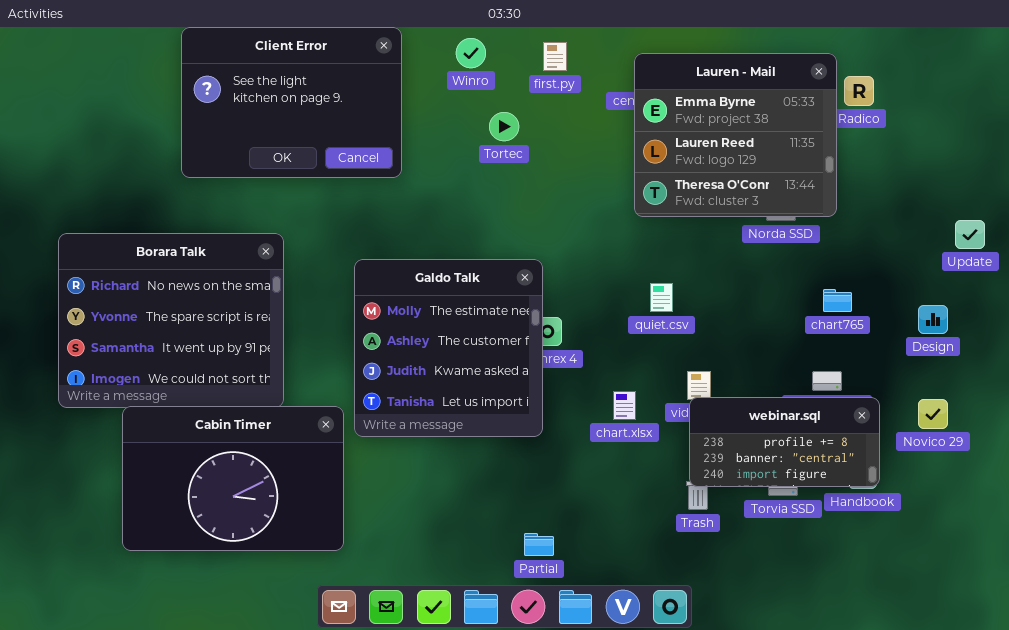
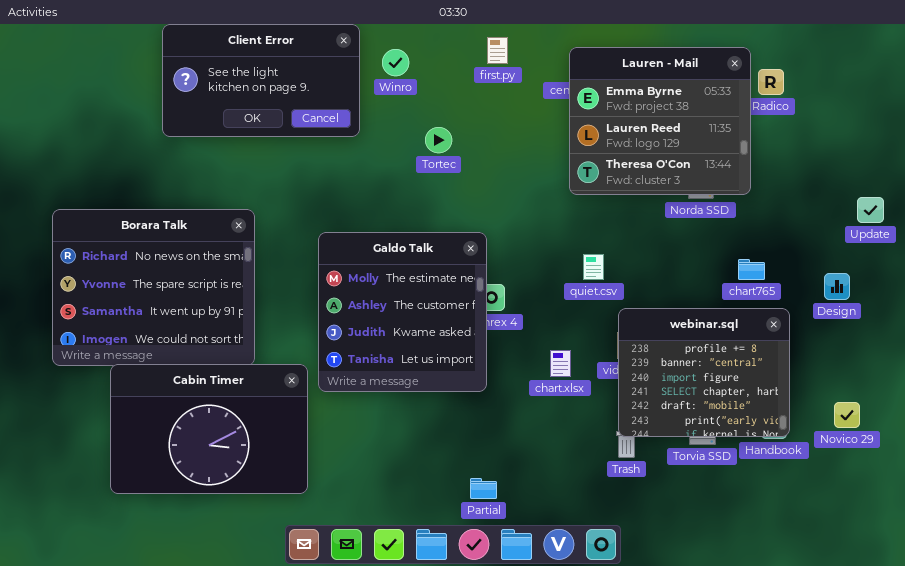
Client Error: [181,27,402,178] -> [162,24,360,137], resized
Winro: [456,38,486,68] -> [382,49,409,76], moved
Tortec: [489,112,519,141] -> [425,127,452,153], moved
webinar.sql: [689,397,880,487] -> [618,308,790,437], resized
Novico 29: [918,399,948,429] -> [834,402,860,428], moved

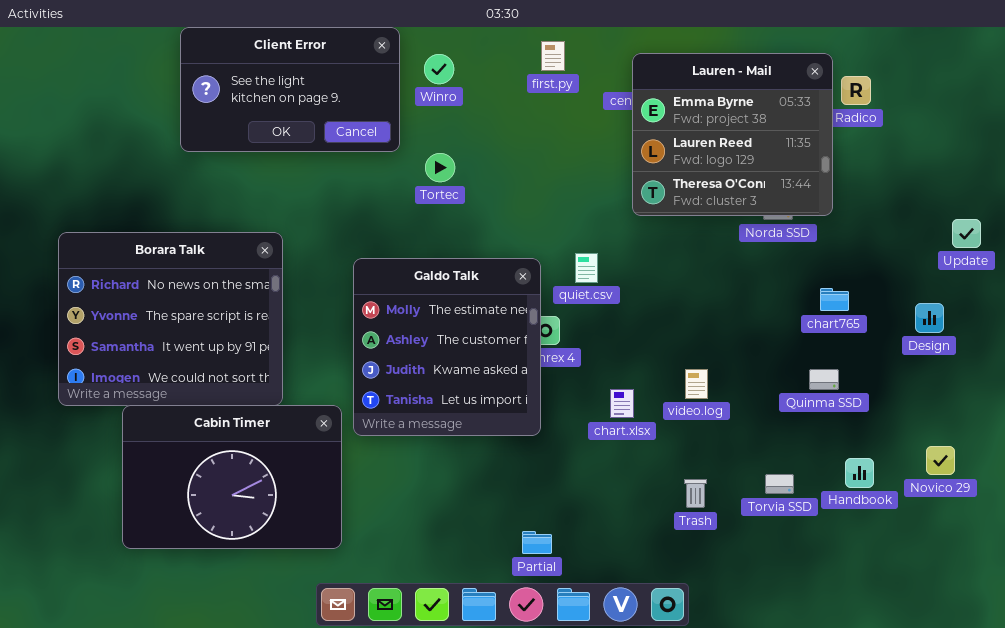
Tortec: [425,127,452,153] -> [425,153,455,182], moved
quiet.csv: [583,254,604,280] -> [575,253,598,283], moved
webinar.sql: [618,308,790,437] -> none, closed

